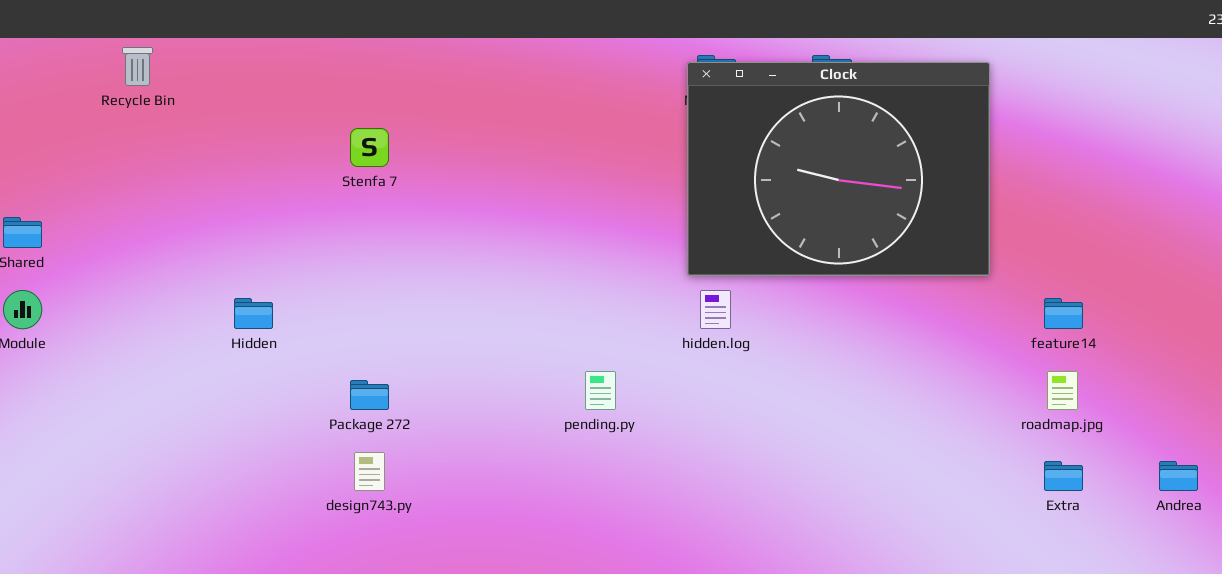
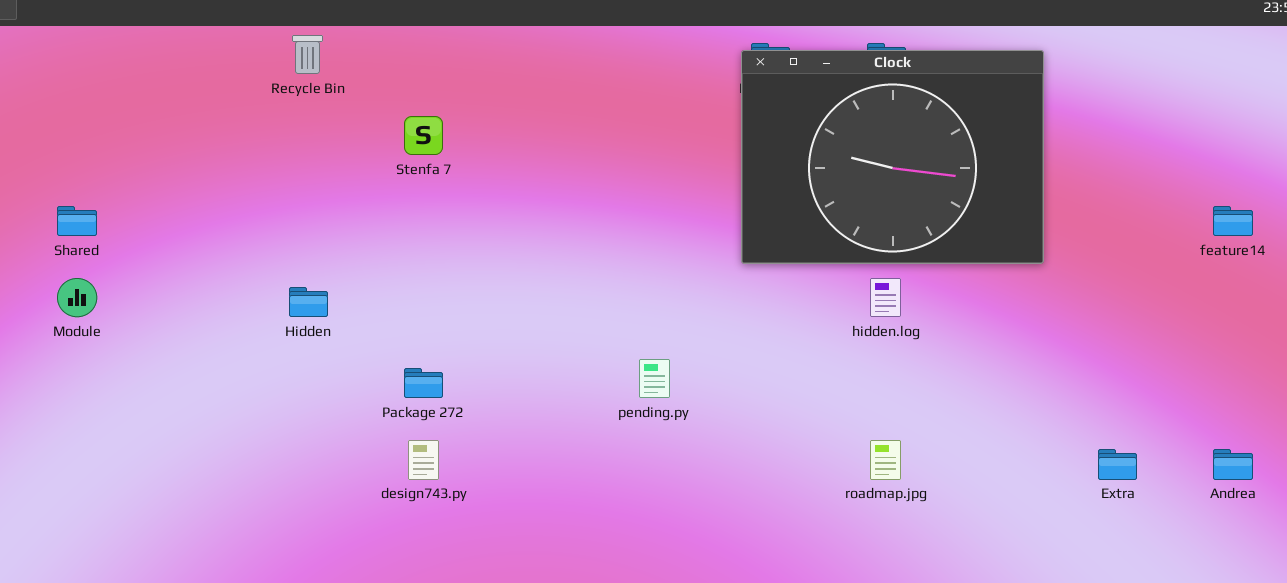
Recycle Bin: [122,47,153,86] -> [292,35,323,74], moved
hidden.log: [700,290,731,329] -> [870,278,901,317], moved
feature14: [1044,298,1083,329] -> [1213,206,1253,236], moved
roadmap.jpg: [1047,371,1078,410] -> [870,440,901,480], moved

